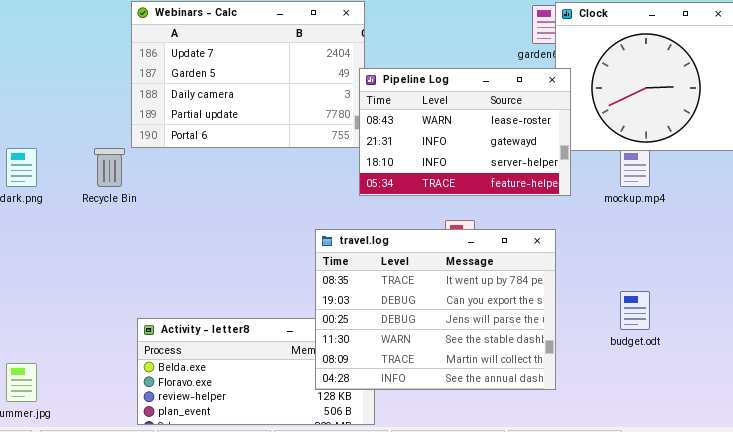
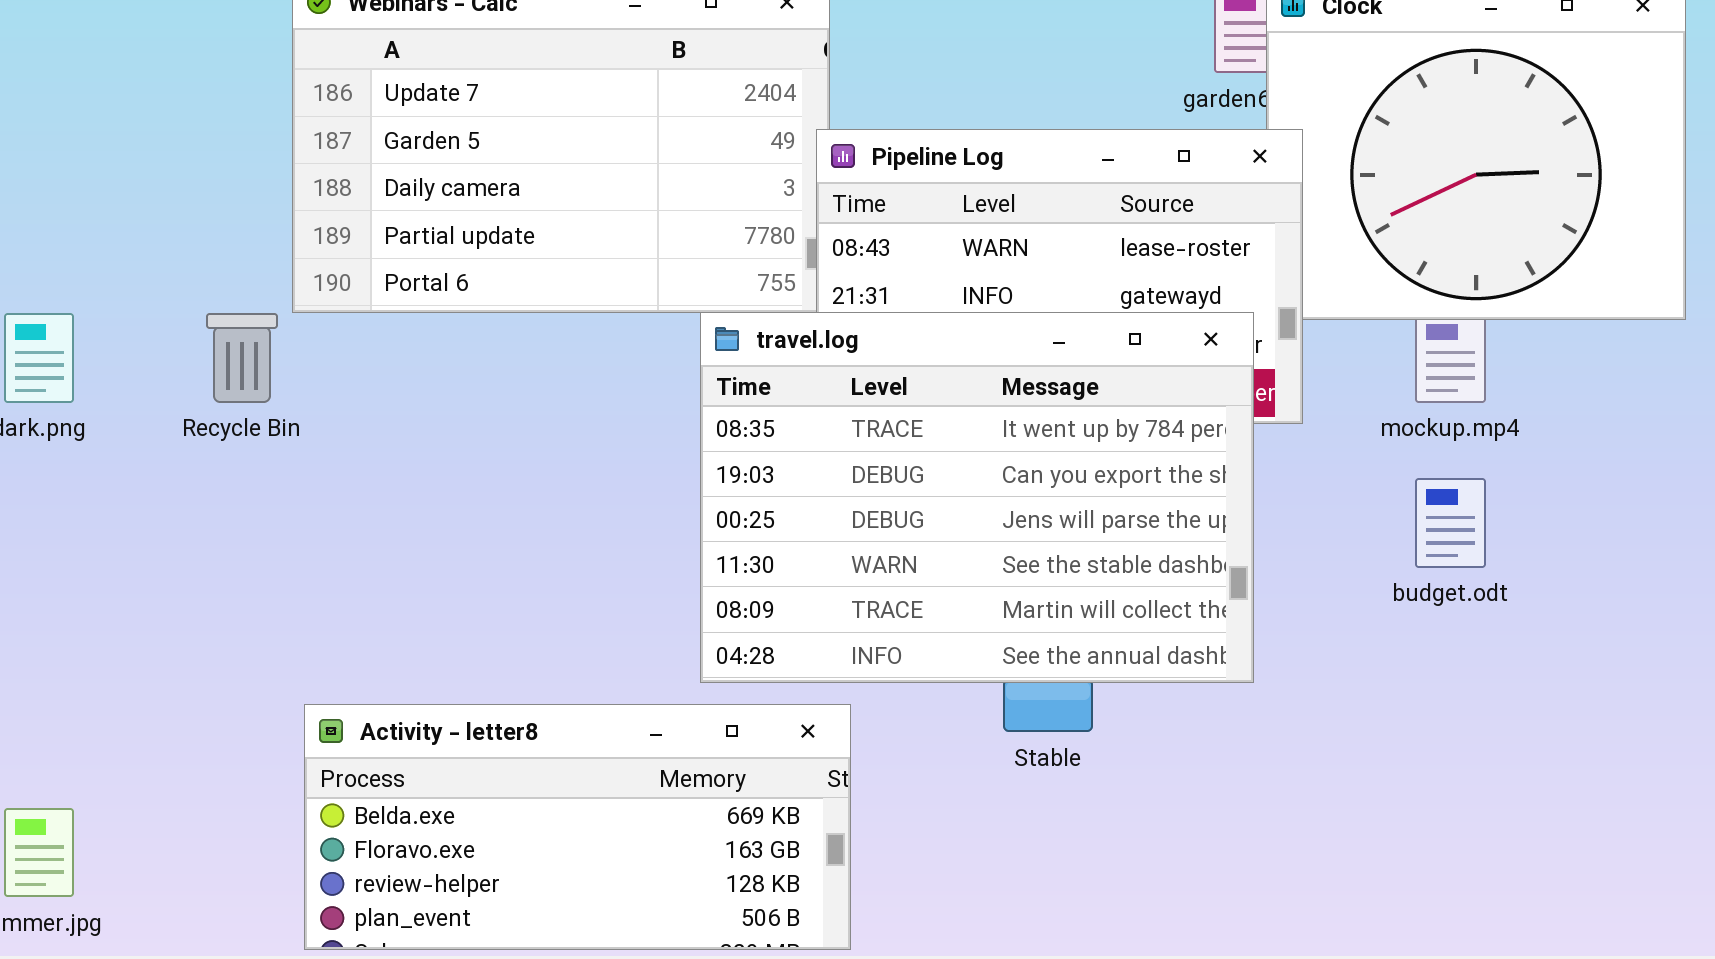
travel.log: [315,229,556,390] -> [700,312,1254,683], moved
budget.odt: [620,291,650,330] -> [1415,478,1486,568], moved

